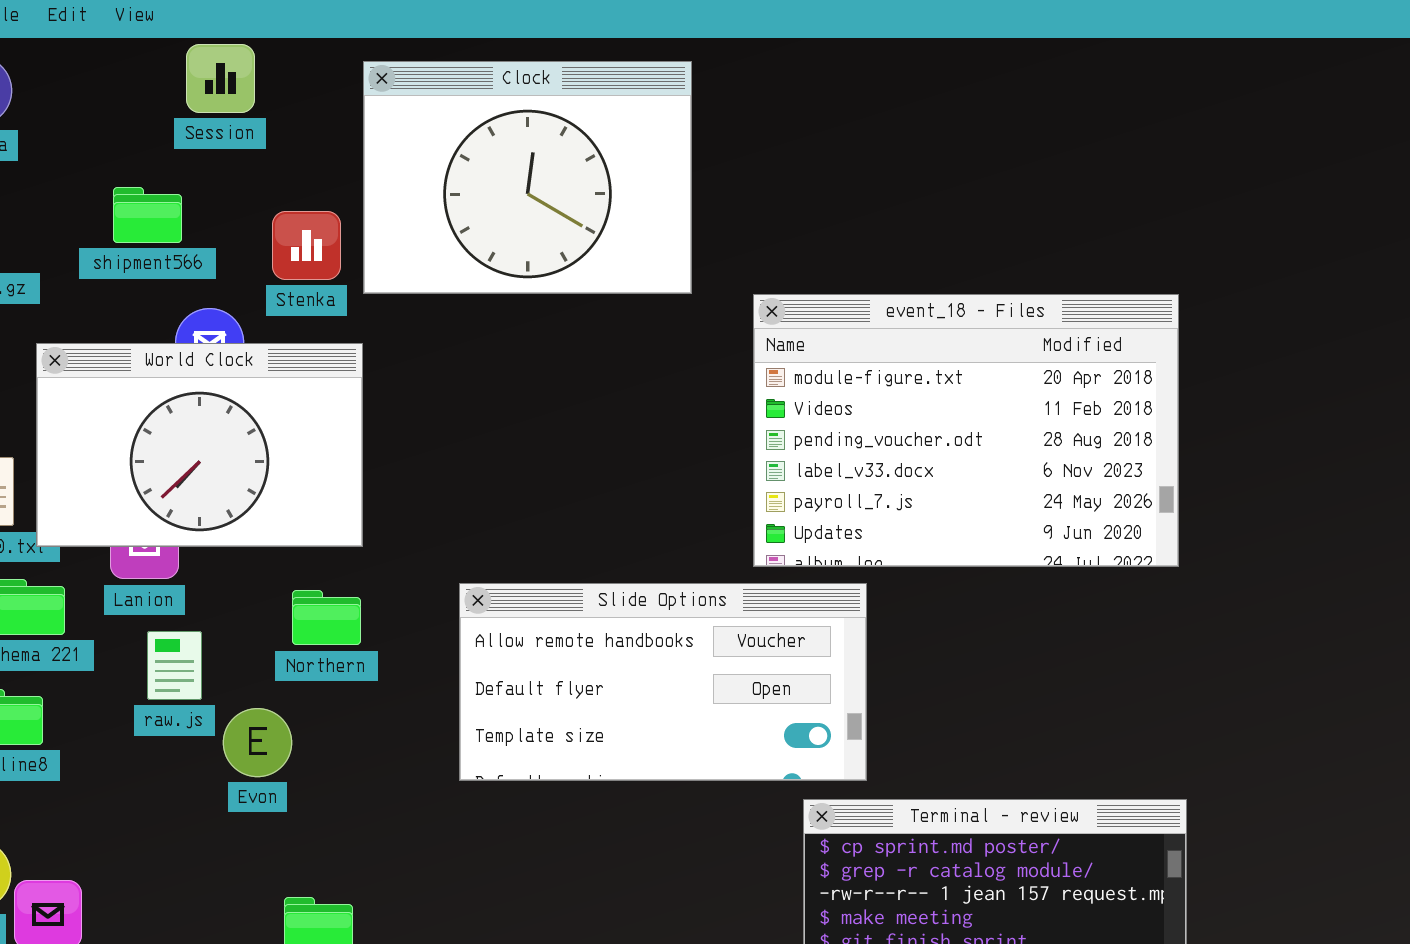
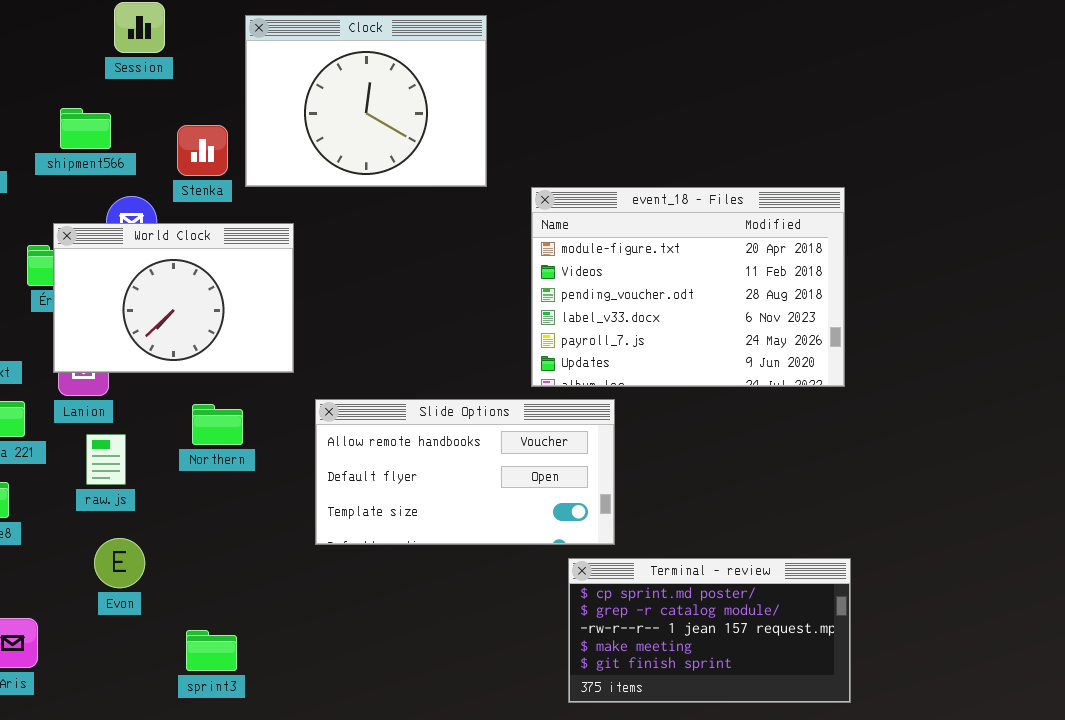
World Clock: [36,343,363,547] -> [53,223,294,373], moved
Evon: [223,708,292,777] -> [94,538,145,588], moved

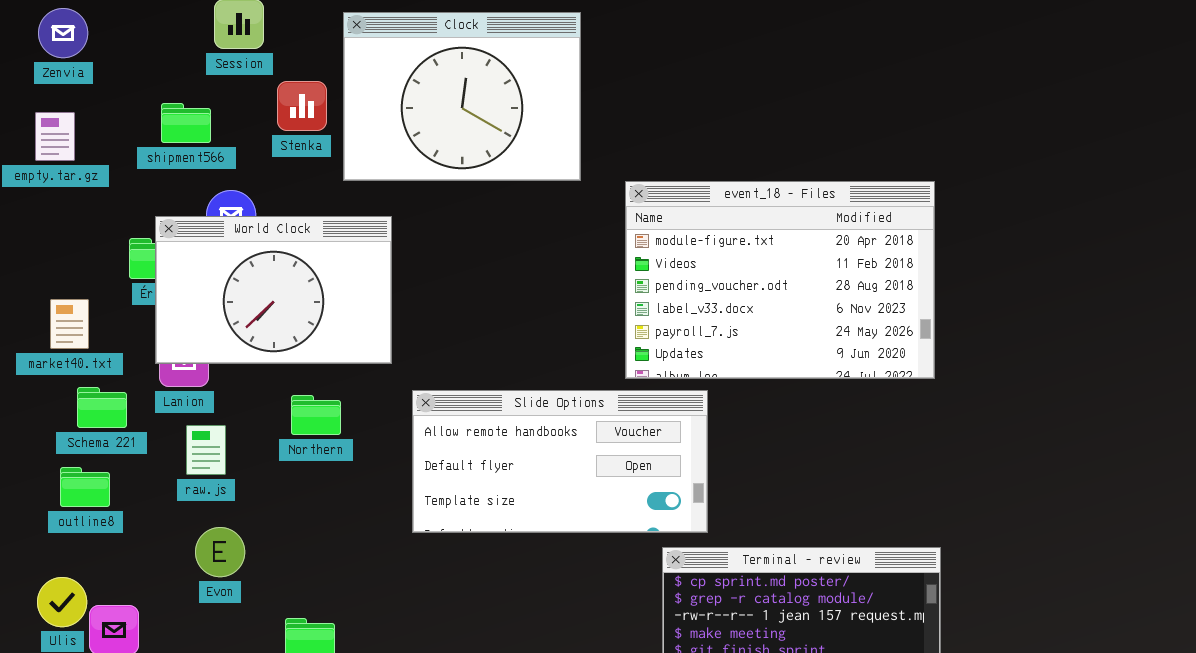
Stenka: [177,125,228,176] -> [277,81,327,131], moved

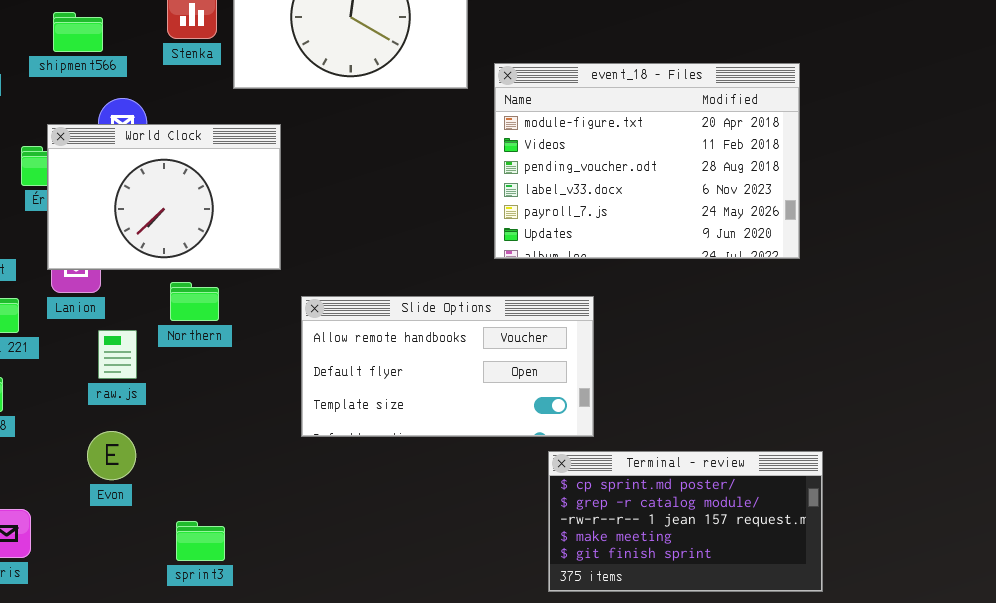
event_18 - Files: [625,181,935,379] -> [494,63,800,259], moved
Northern: [291,395,341,435] -> [170,282,219,321], moved
raw.js: [186,425,226,475] -> [98,330,137,379], moved

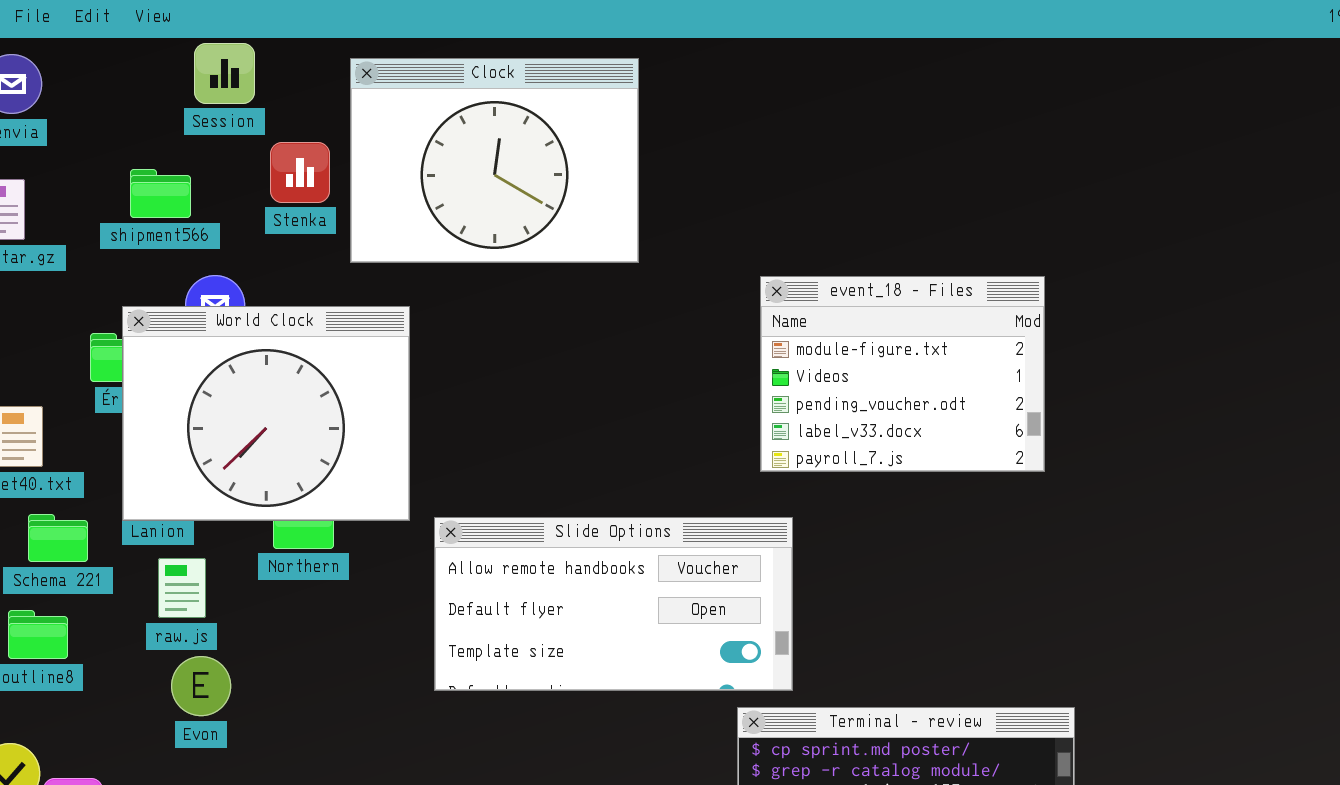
event_18 - Files: [494,63,800,259] -> [760,276,1045,472], resized
World Clock: [47,124,281,270] -> [122,306,410,521], resized
raw.js: [98,330,137,379] -> [158,558,206,618], moved
Evon: [87,431,136,480] -> [171,656,231,716], moved

